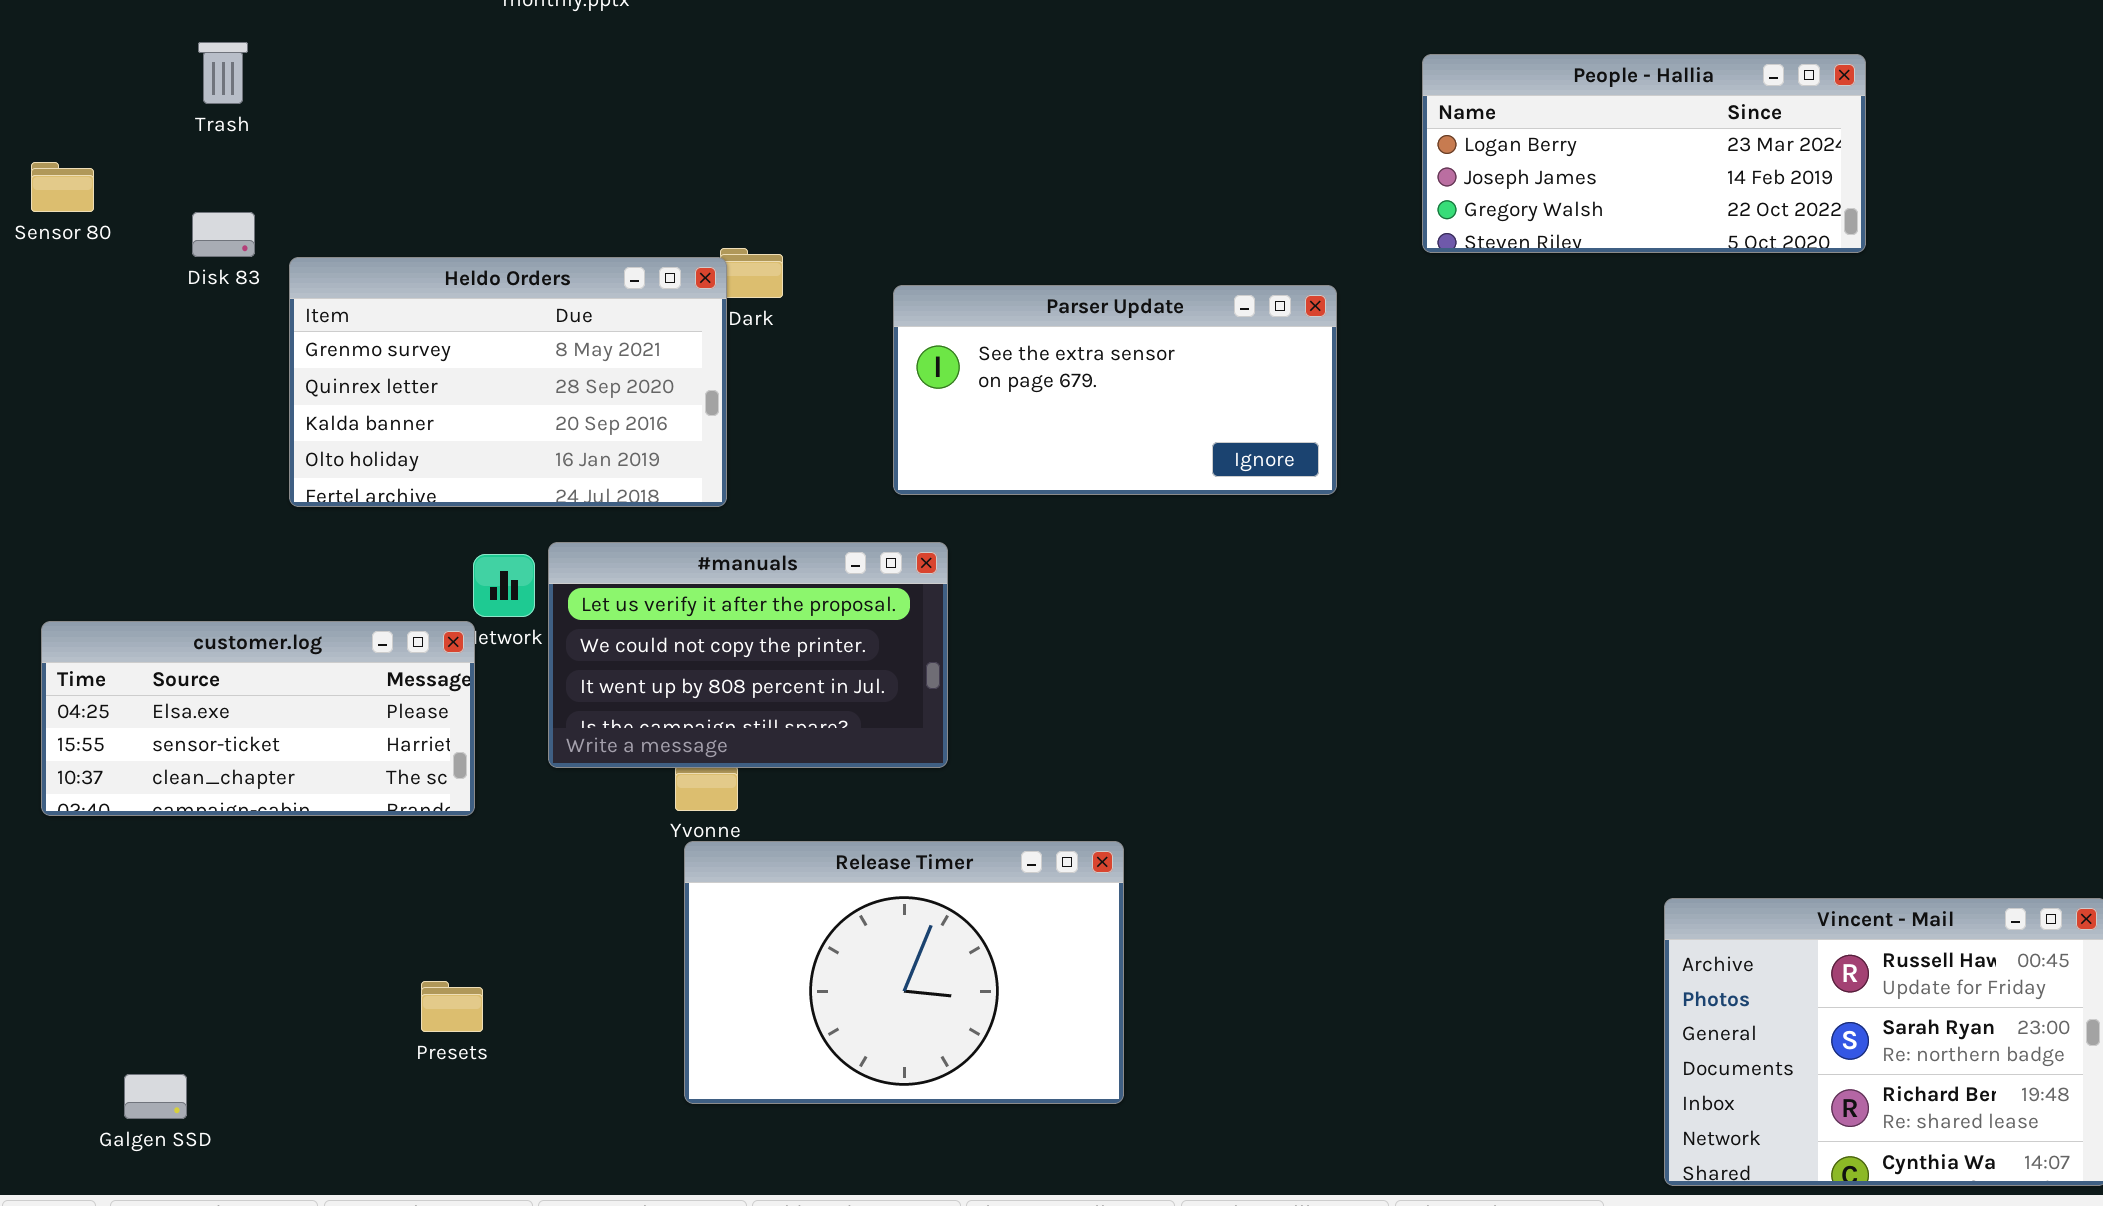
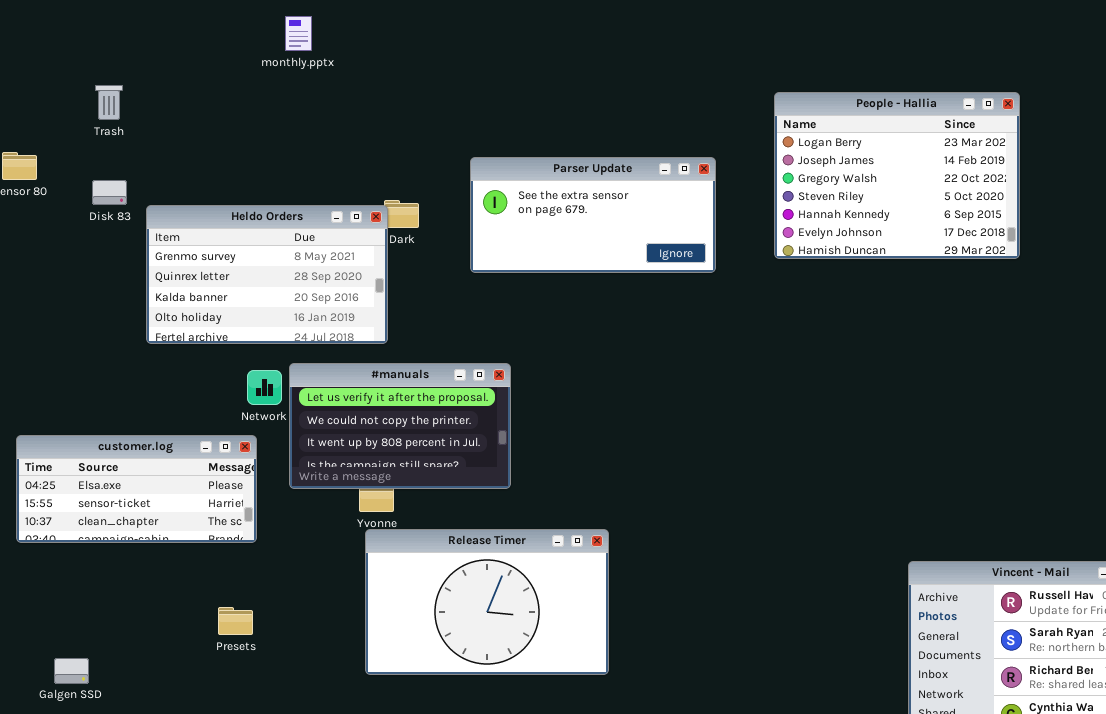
People - Hallia: [1422,54,1866,253] -> [774,92,1020,259], resized
Parser Update: [893,285,1337,495] -> [470,157,716,273], moved
customer.log: [41,621,475,816] -> [16,435,257,543], moved

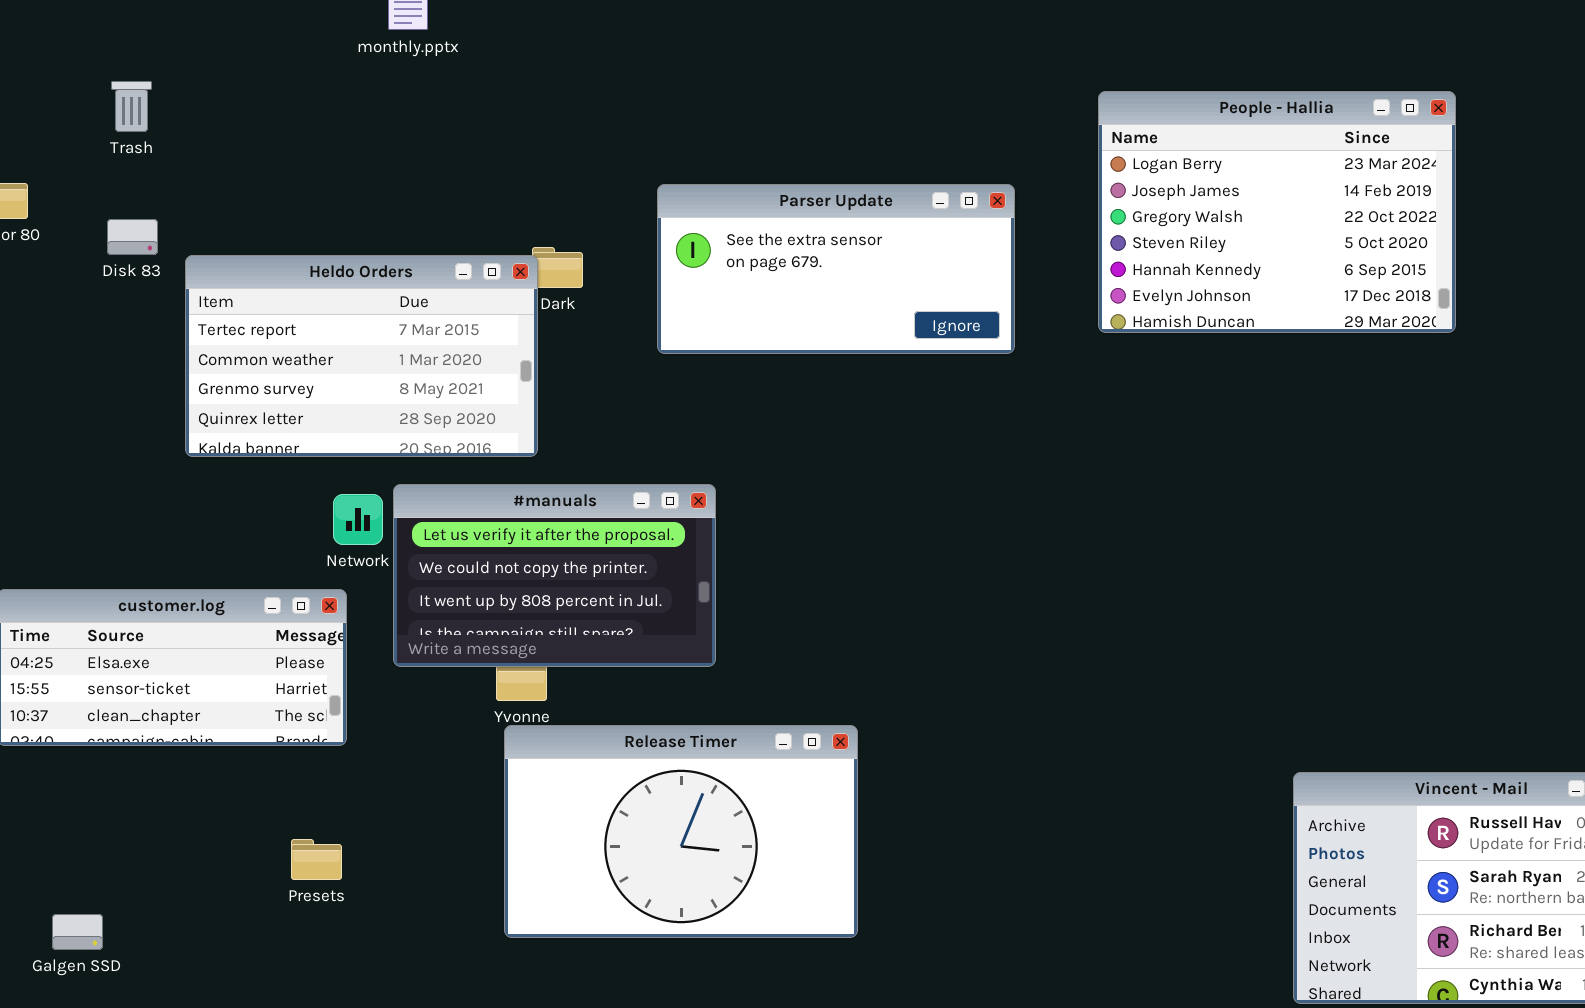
Heldo Orders: [146,205,388,344] -> [185,255,538,457], scrolled up 2 rows

